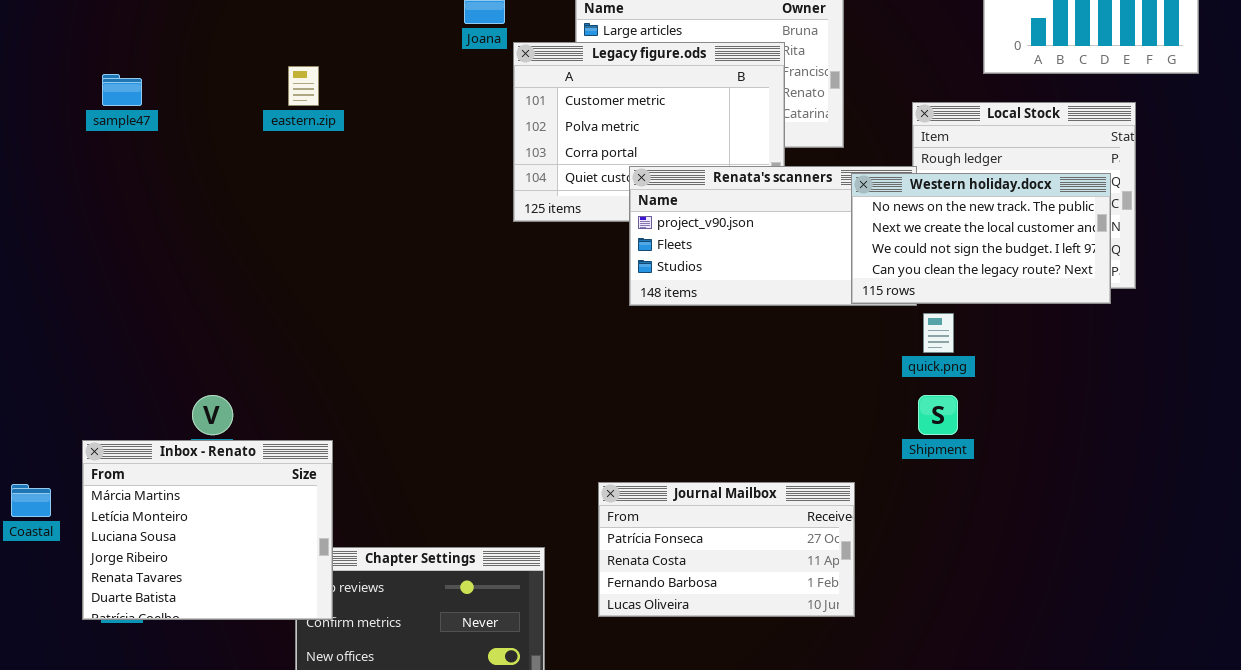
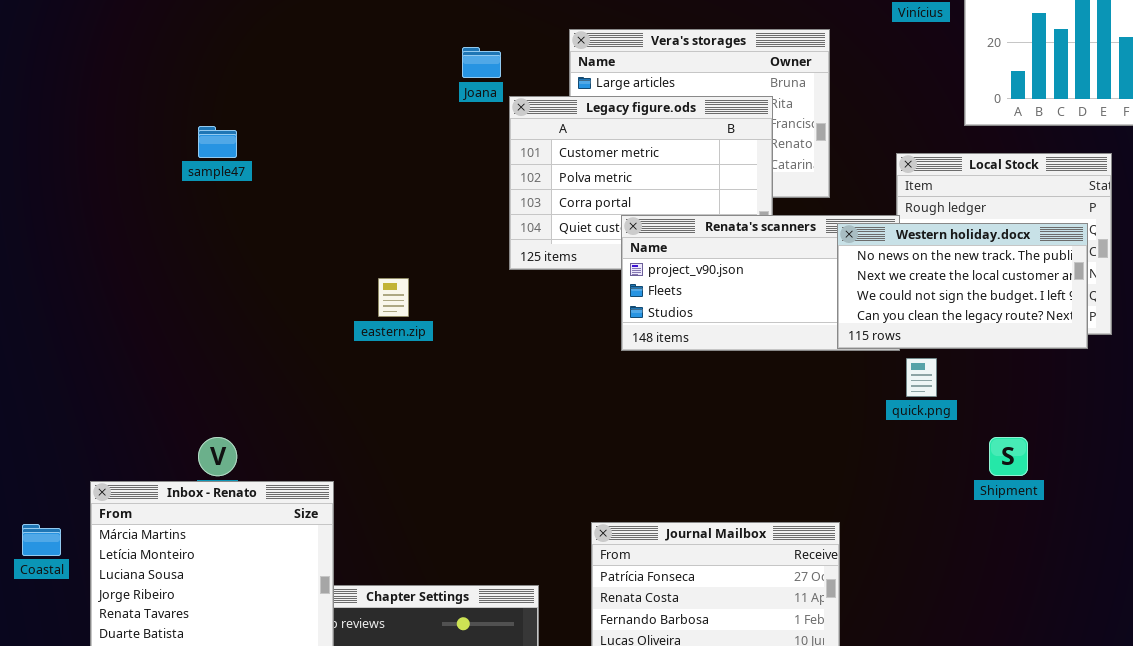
eastern.zip: [288,66,319,106] -> [378,278,409,317], moved
sample47: [102,74,142,106] -> [198,126,237,158], moved
Shipment: [918,395,958,435] -> [989,437,1028,476], moved

